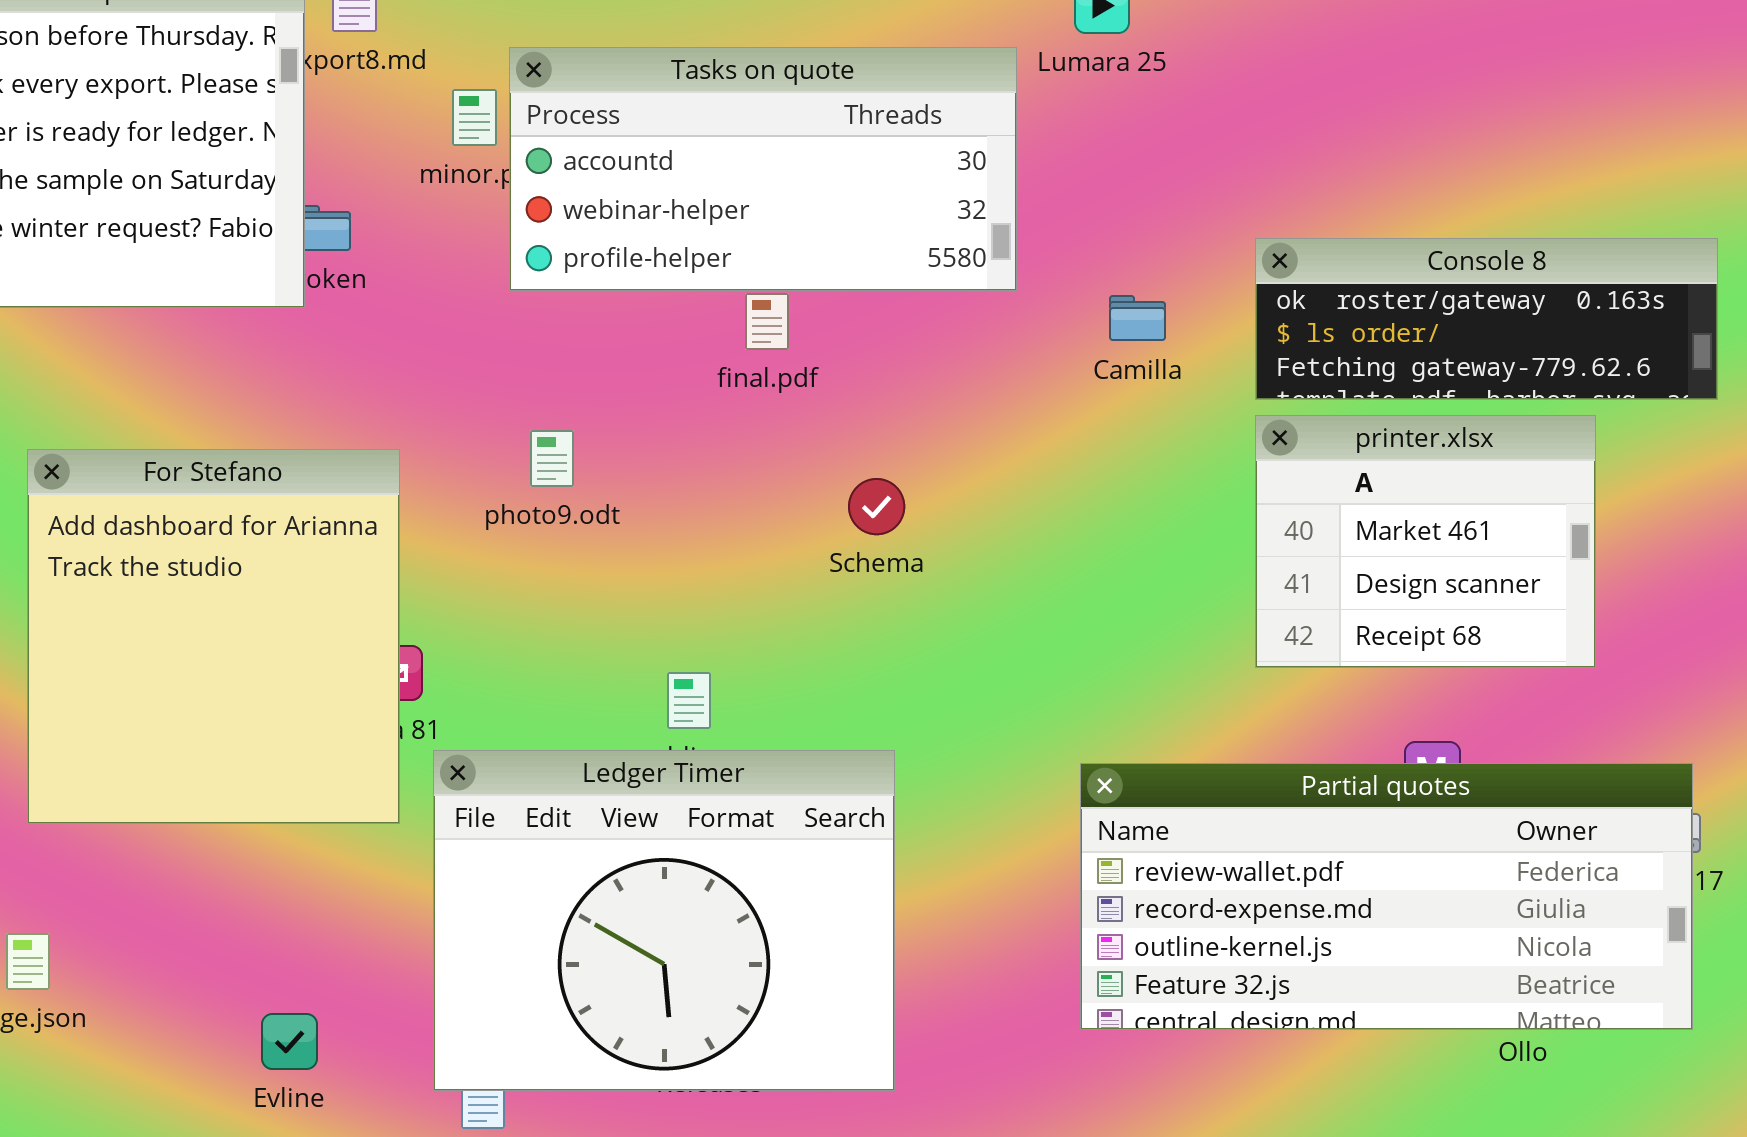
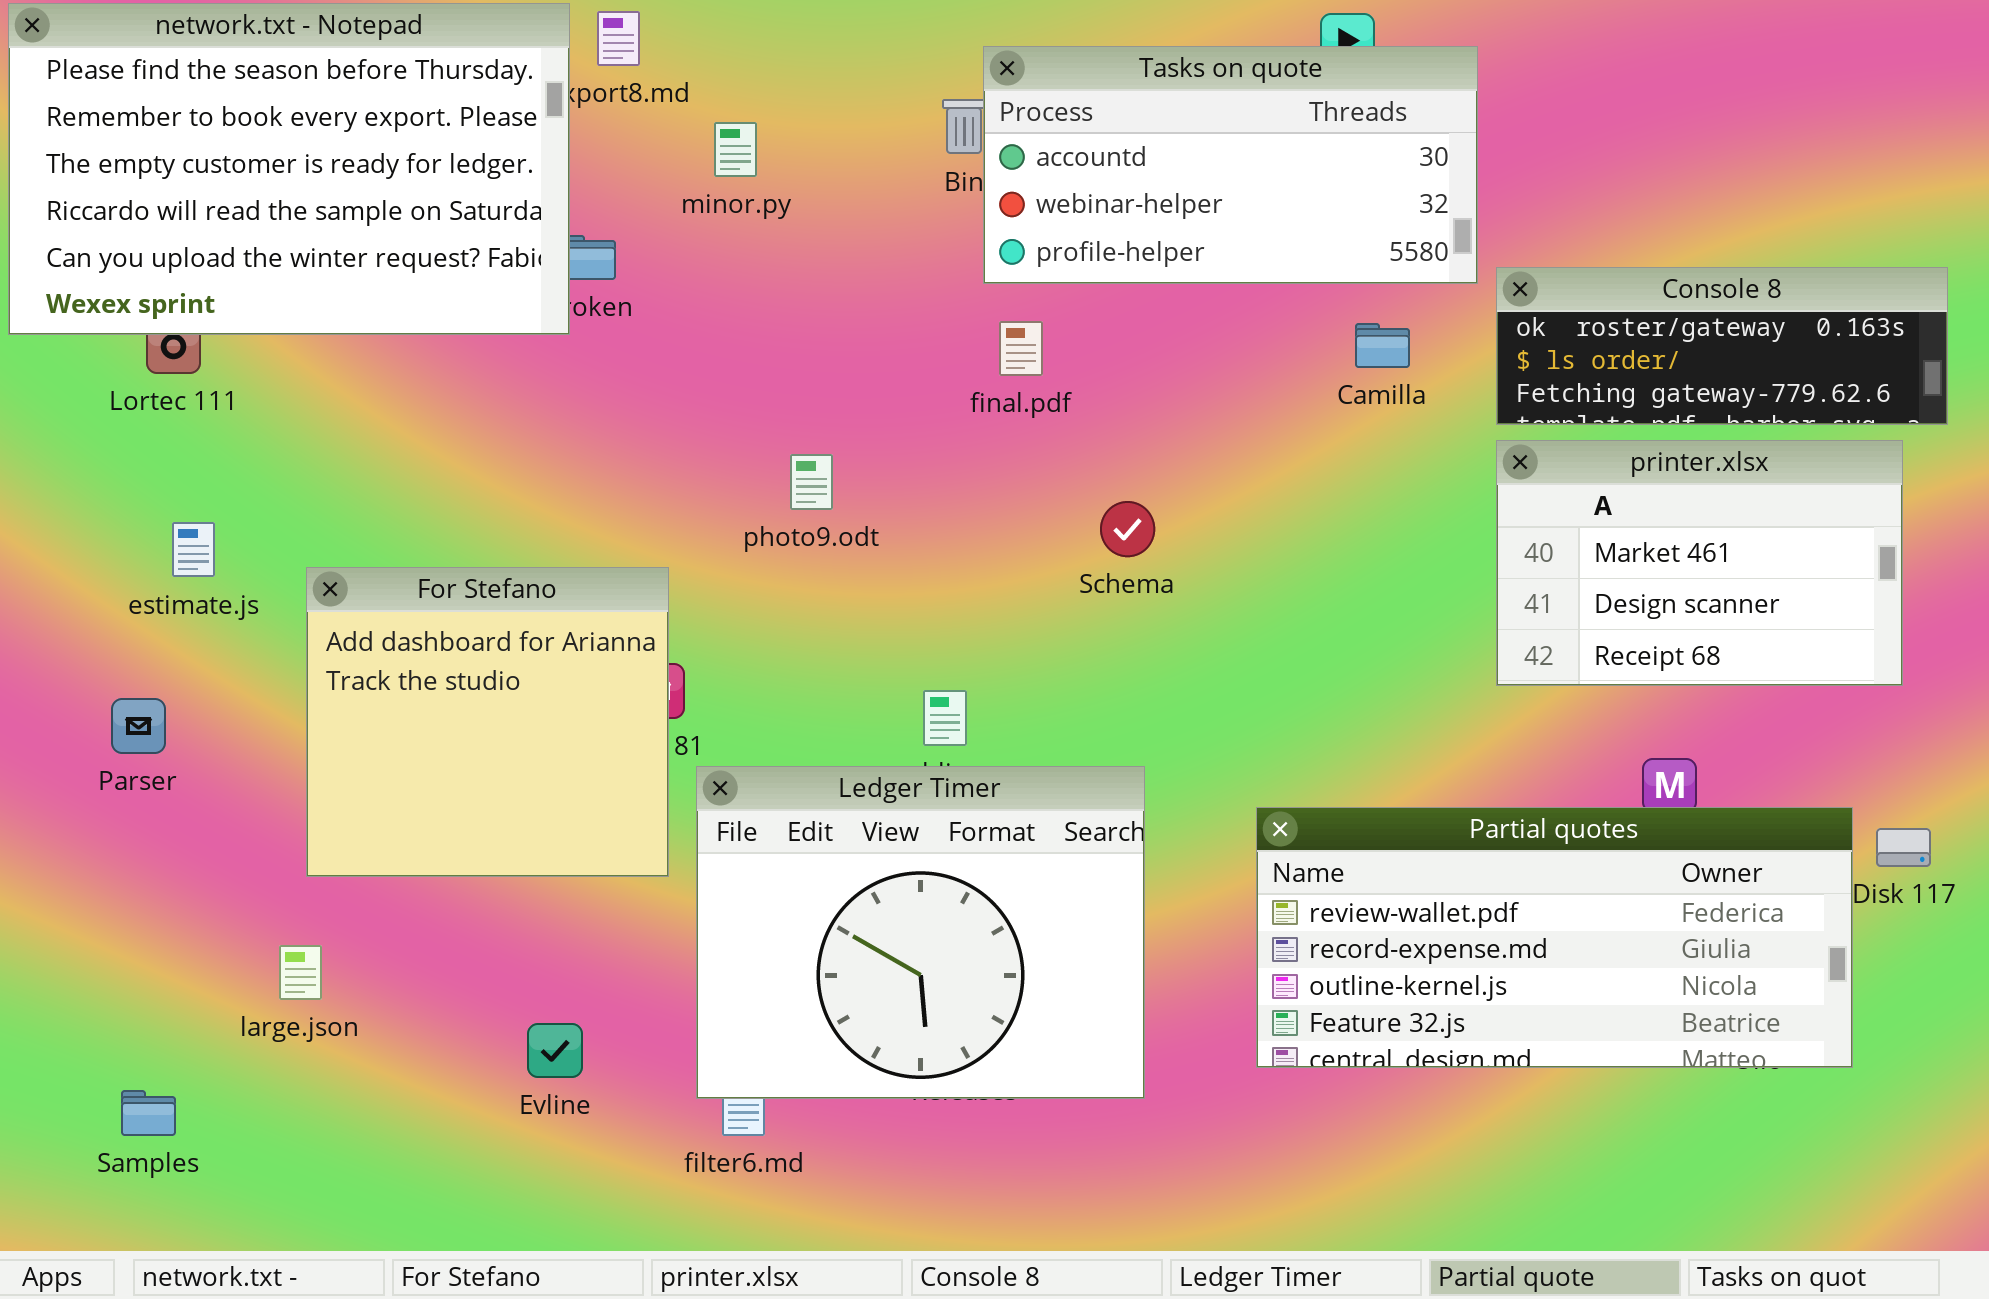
Tasks on quote: [509,47,1017,291] -> [983,46,1478,284], moved
printer.xlsx: [1255,415,1596,668] -> [1496,440,1903,686], resized
For Stefano: [27,449,400,824] -> [306,567,669,877], moved, resized
Partial quotes: [1080,763,1693,1030] -> [1256,807,1853,1068], moved

